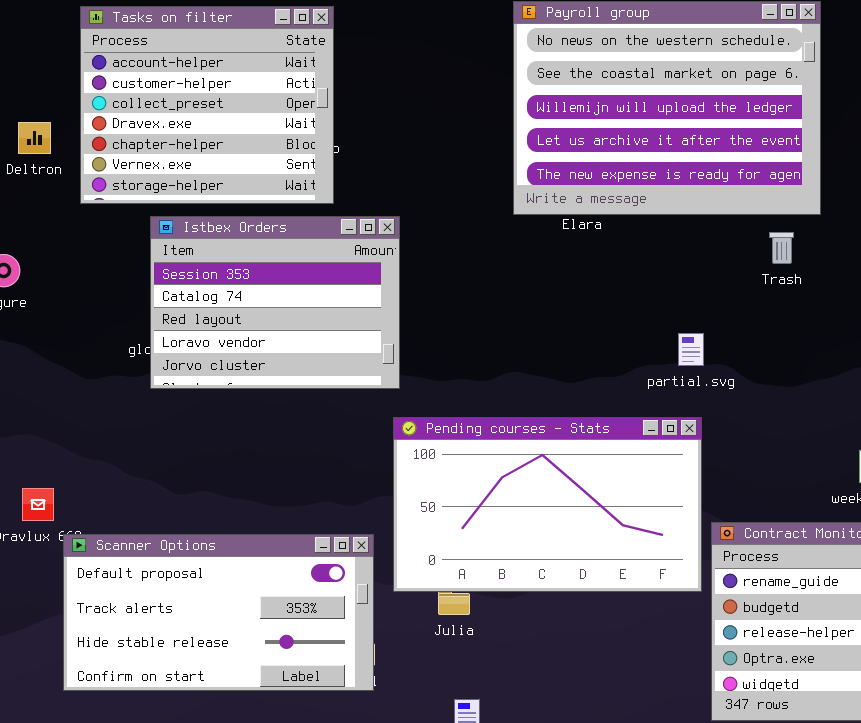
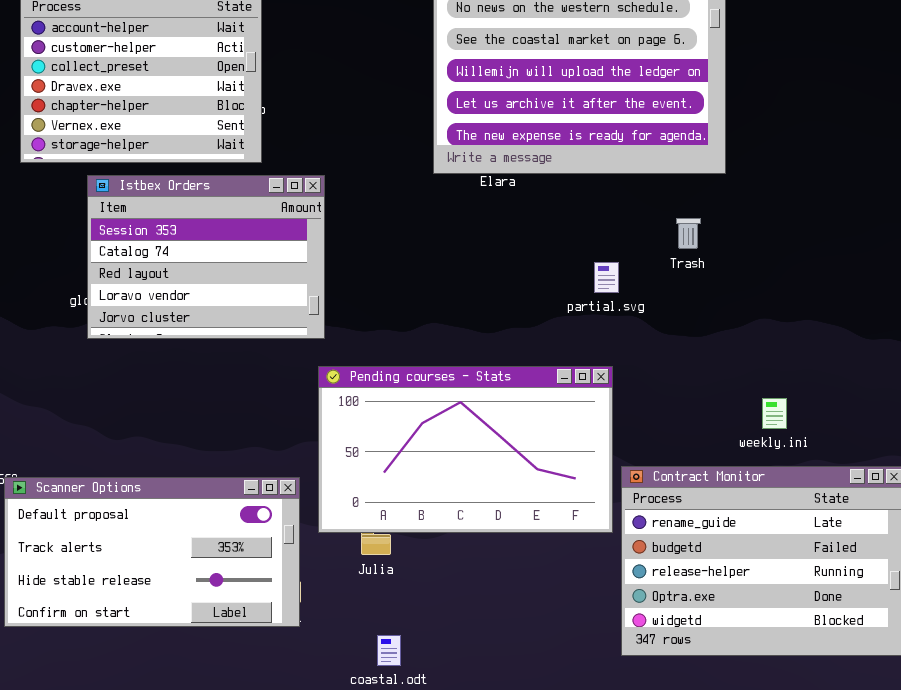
Trash: [769,232,794,264] -> [676,218,701,249], moved
partial.svg: [678,333,704,366] -> [594,262,619,293], moved

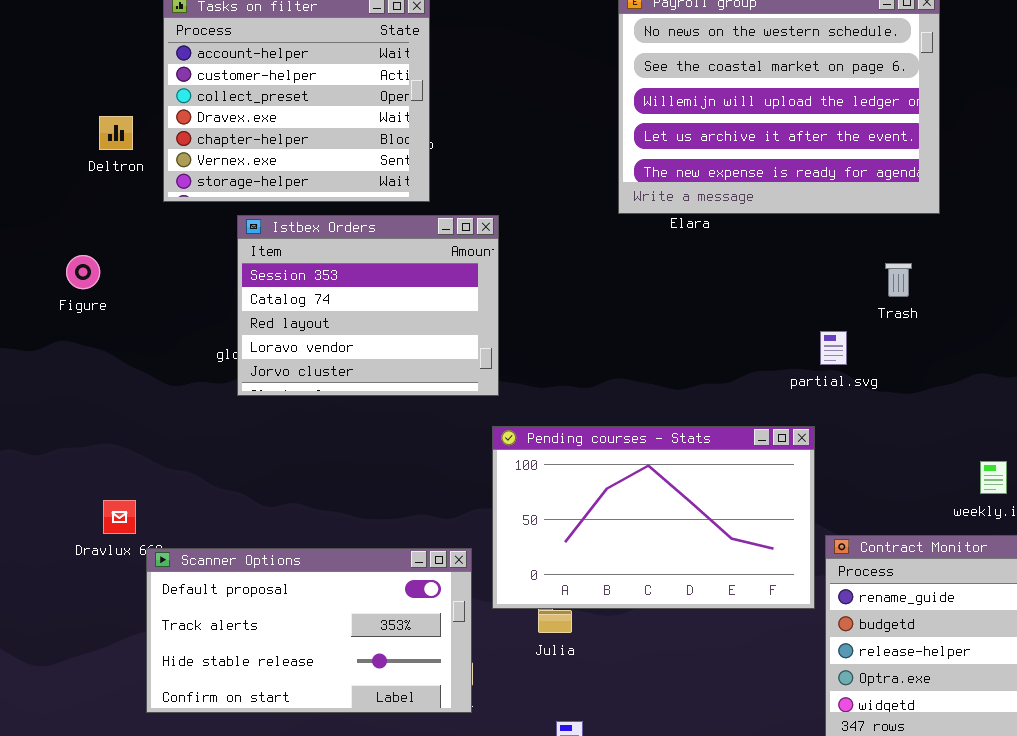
partial.svg: [594,262,619,293] -> [820,331,847,365], moved

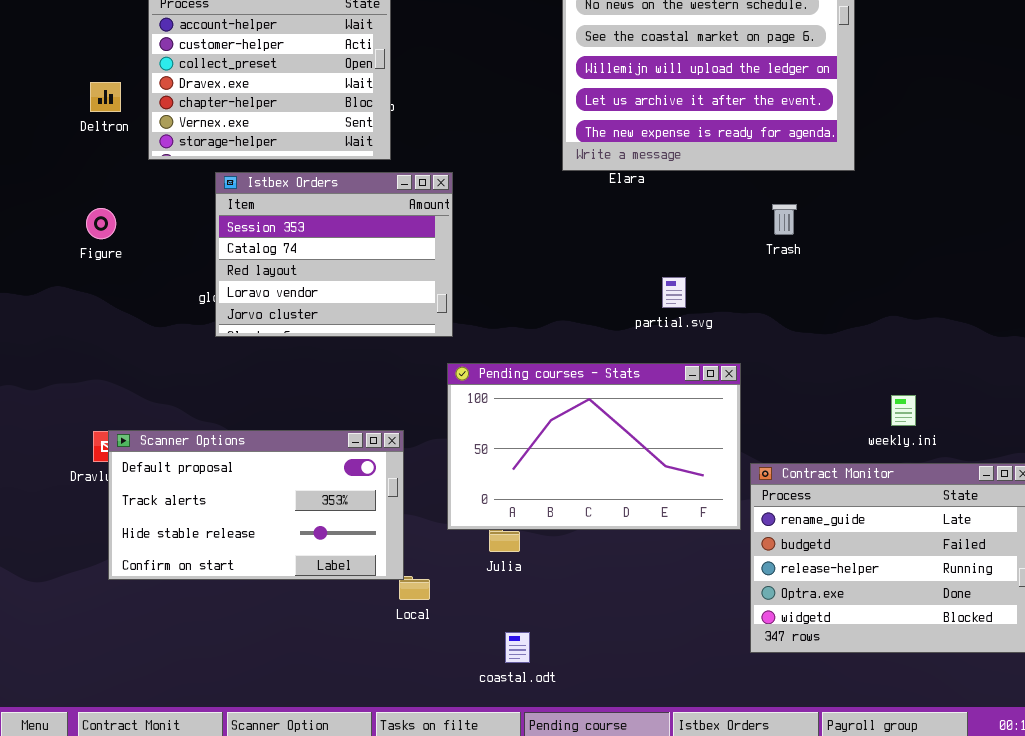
Figure: [66,255,100,289] -> [86,208,116,239], moved
Trash: [885,263,912,297] -> [772,204,797,235], moved
partial.svg: [820,331,847,365] -> [662,277,686,308], moved
Scanner Options: [146,548,472,713] -> [108,430,404,580], moved

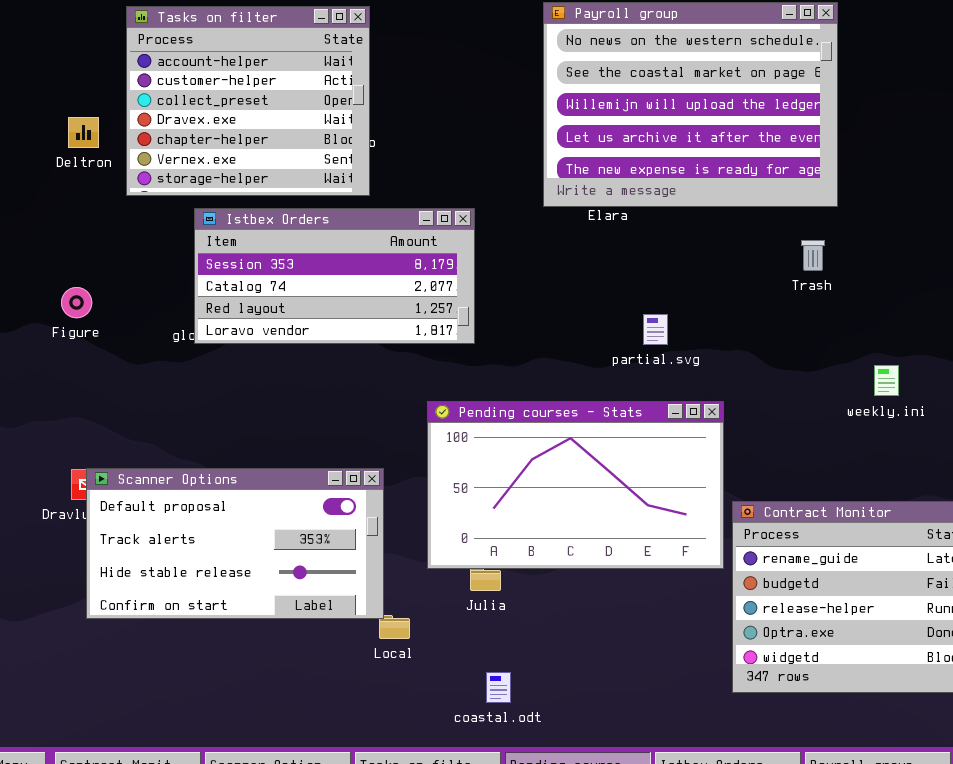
Istbex Orders: [215,172,453,337] -> [194,208,475,344], resized
Trash: [772,204,797,235] -> [801,240,825,271], moved
Figure: [86,208,116,239] -> [61,287,92,318], moved
weekly.ini: [891,395,916,426] -> [874,365,899,396], moved

